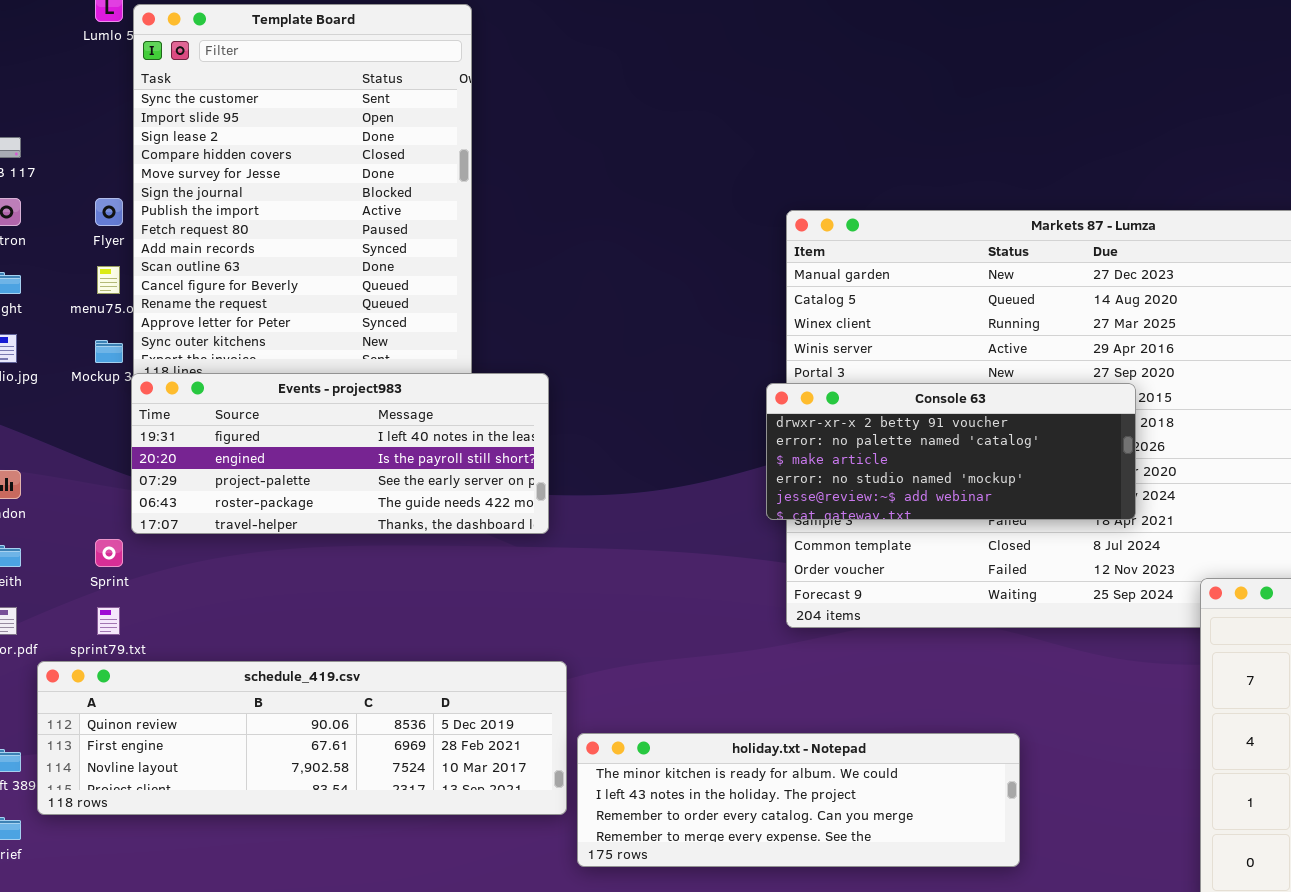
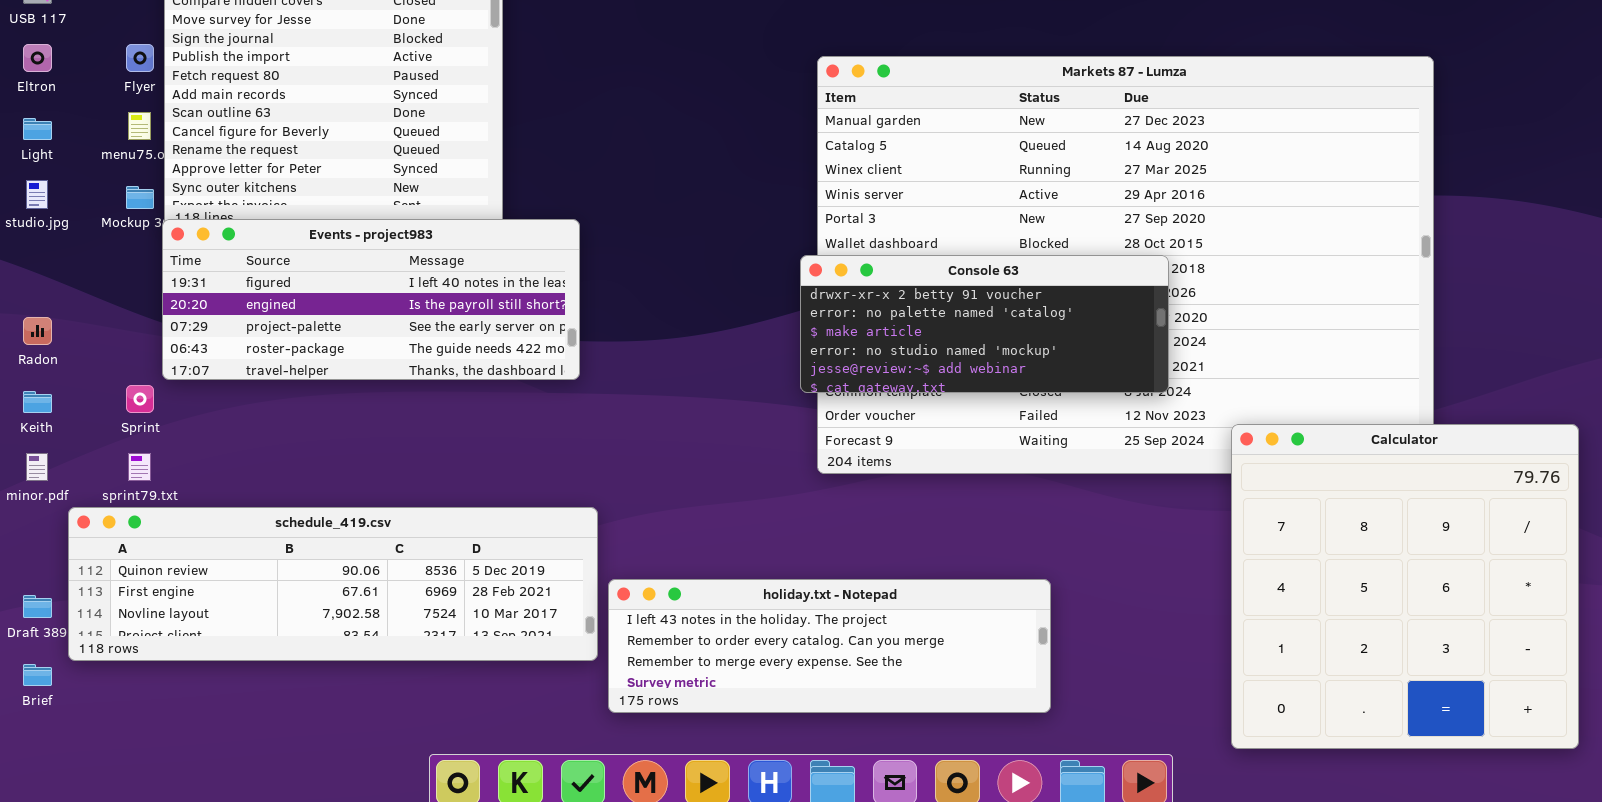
Console 63: [766,383,1136,520] -> [800,255,1169,393], moved
holiday.txt - Notepad: [577,733,1020,867] -> [608,579,1051,713], scrolled down 1 row

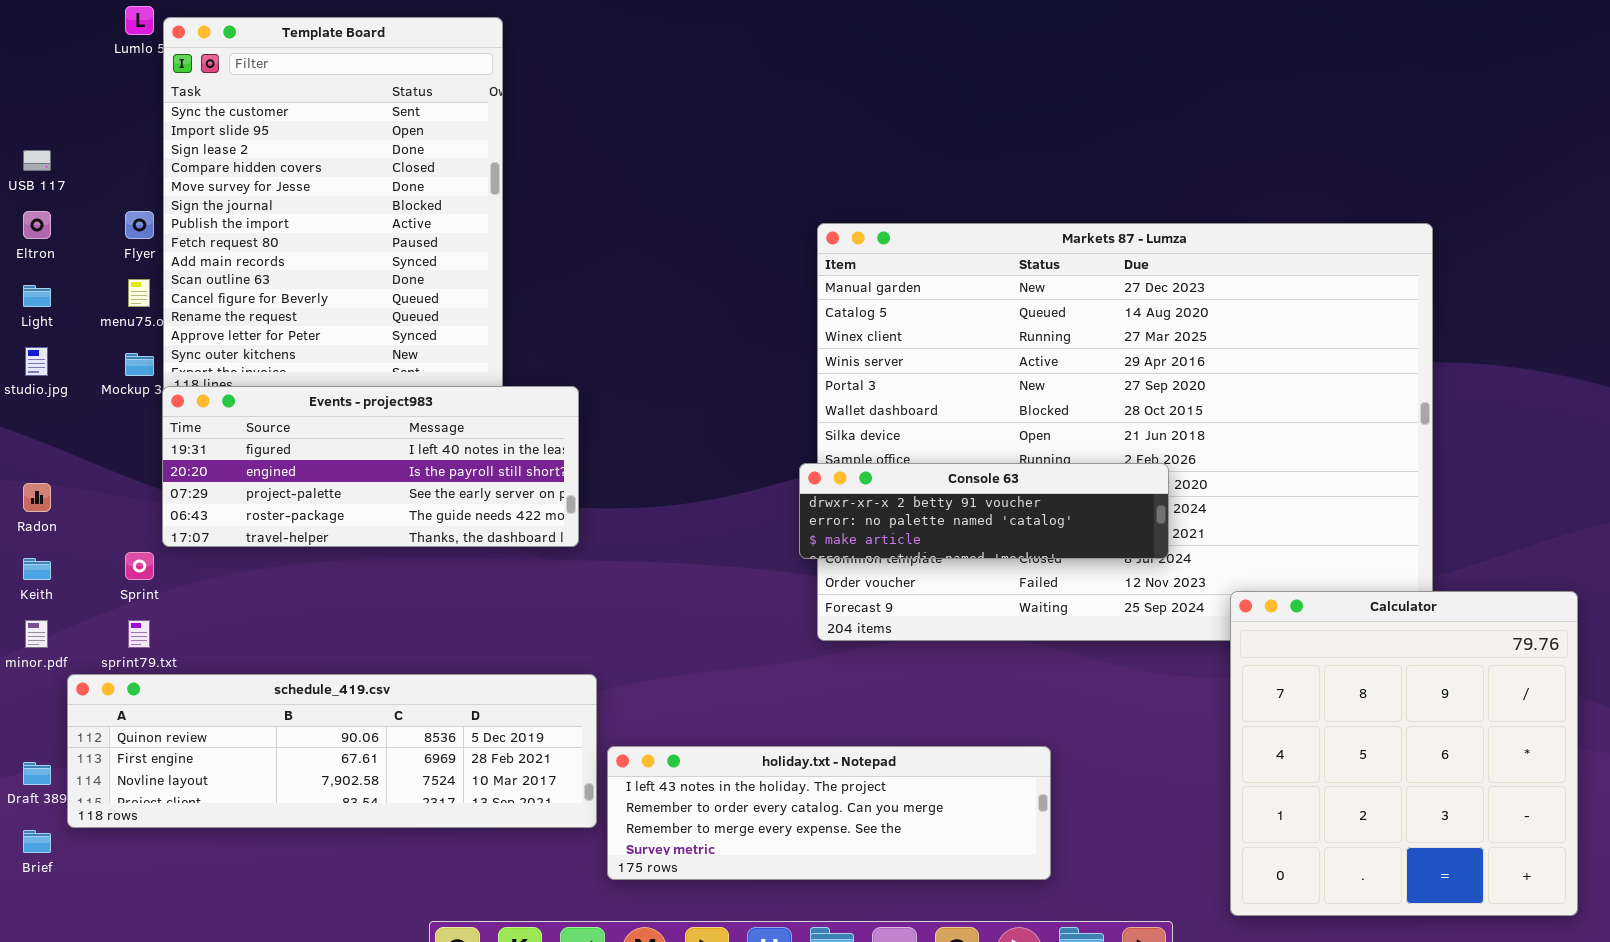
Console 63: [800,255,1169,393] -> [799,463,1169,559], resized

